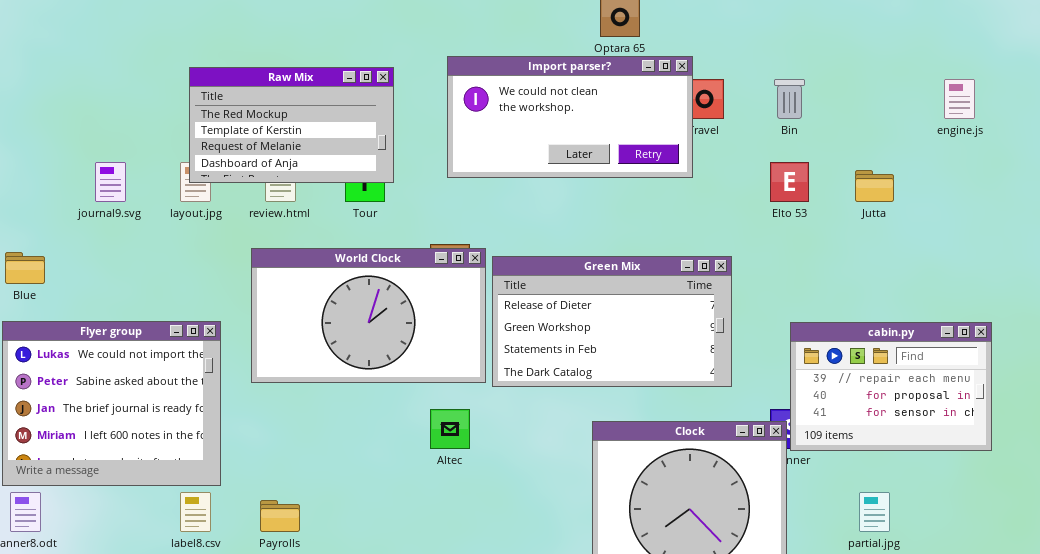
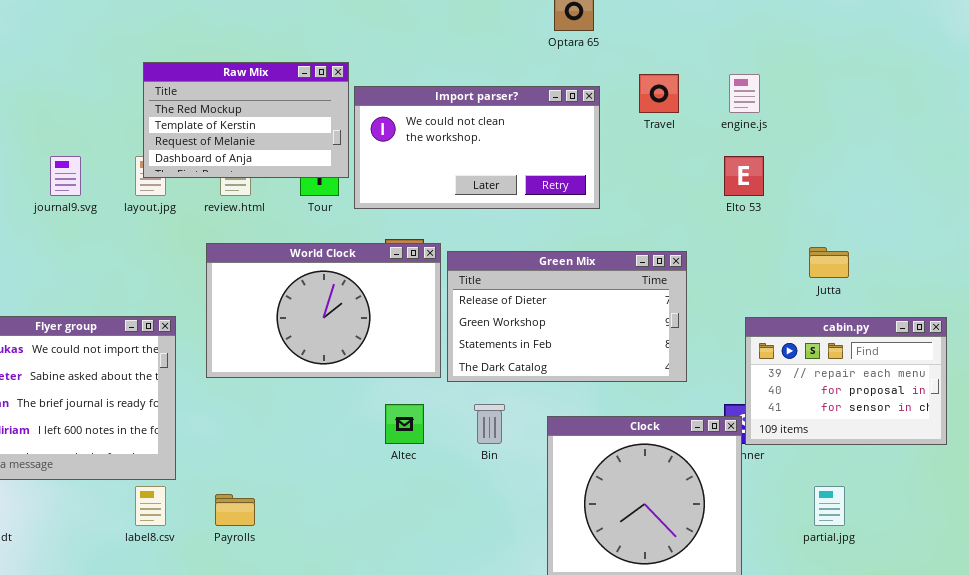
Import parser?: [447,56,693,178] -> [354,86,600,209], moved
Bin: [774,79,805,119] -> [474,404,505,444], moved
engine.js: [944,79,975,119] -> [729,74,760,113], moved
Jutta: [855,170,894,202] -> [809,247,849,278], moved

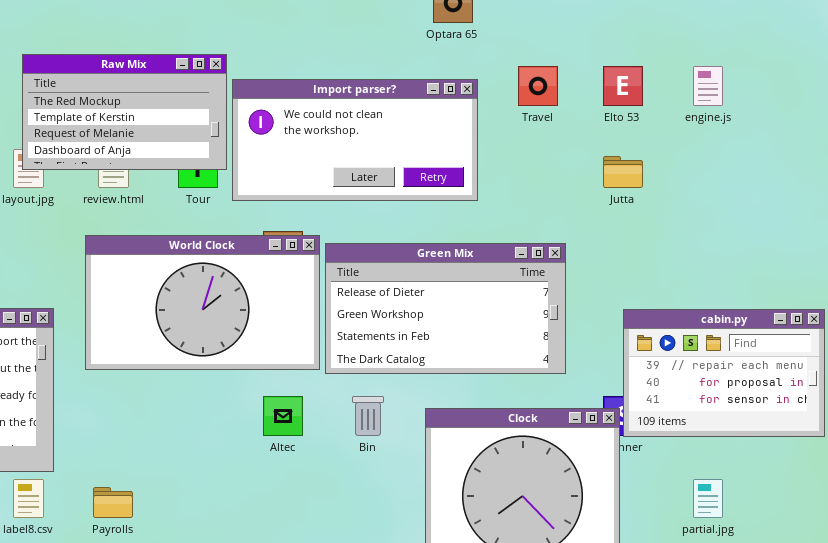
engine.js: [729,74,760,113] -> [693,66,723,106], moved
Elto 53: [724,156,764,196] -> [603,66,643,106], moved
Jutta: [809,247,849,278] -> [603,156,643,188], moved

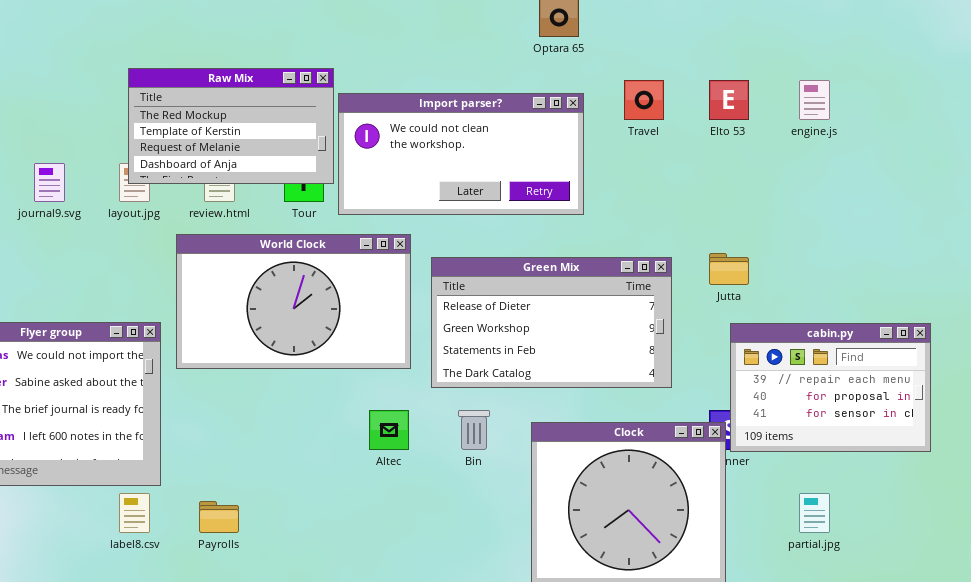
Jutta: [603,156,643,188] -> [709,253,749,285], moved
World Clock: [85,235,320,370] -> [176,234,411,369], moved

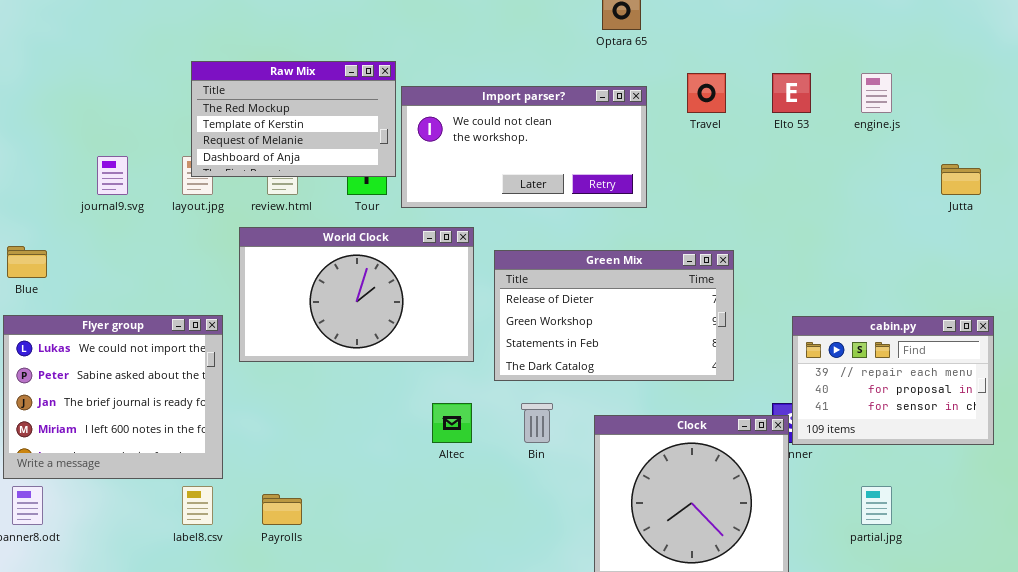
Jutta: [709,253,749,285] -> [941,164,981,195], moved

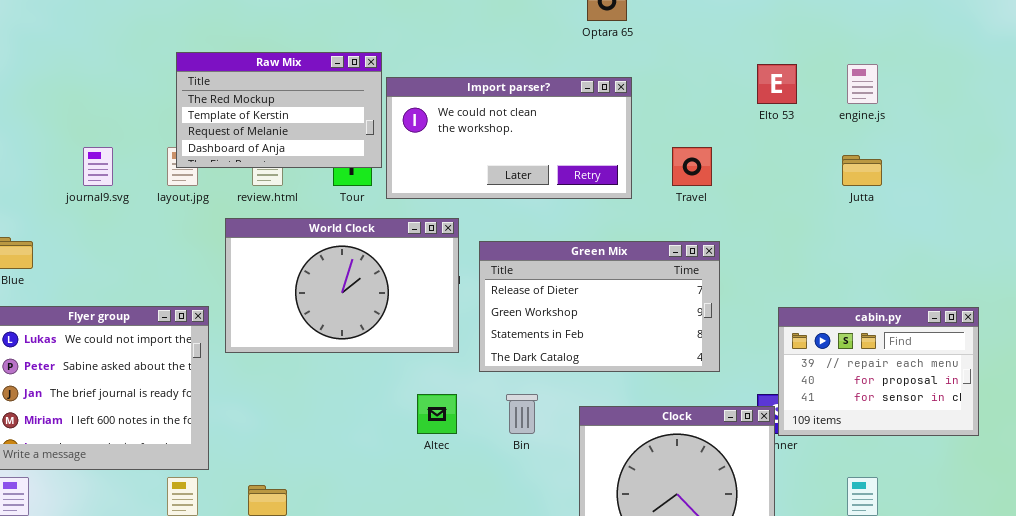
Travel: [687,73,726,113] -> [672,147,712,186], moved
Jutta: [941,164,981,195] -> [842,155,882,186], moved

